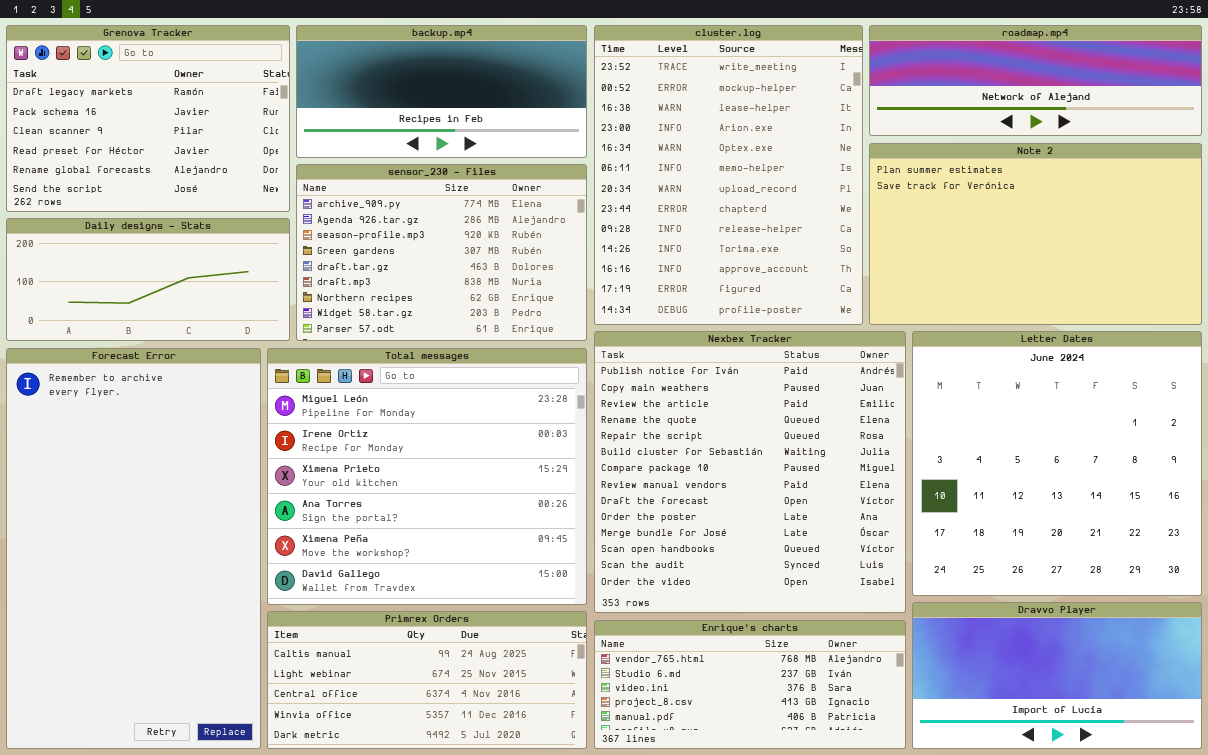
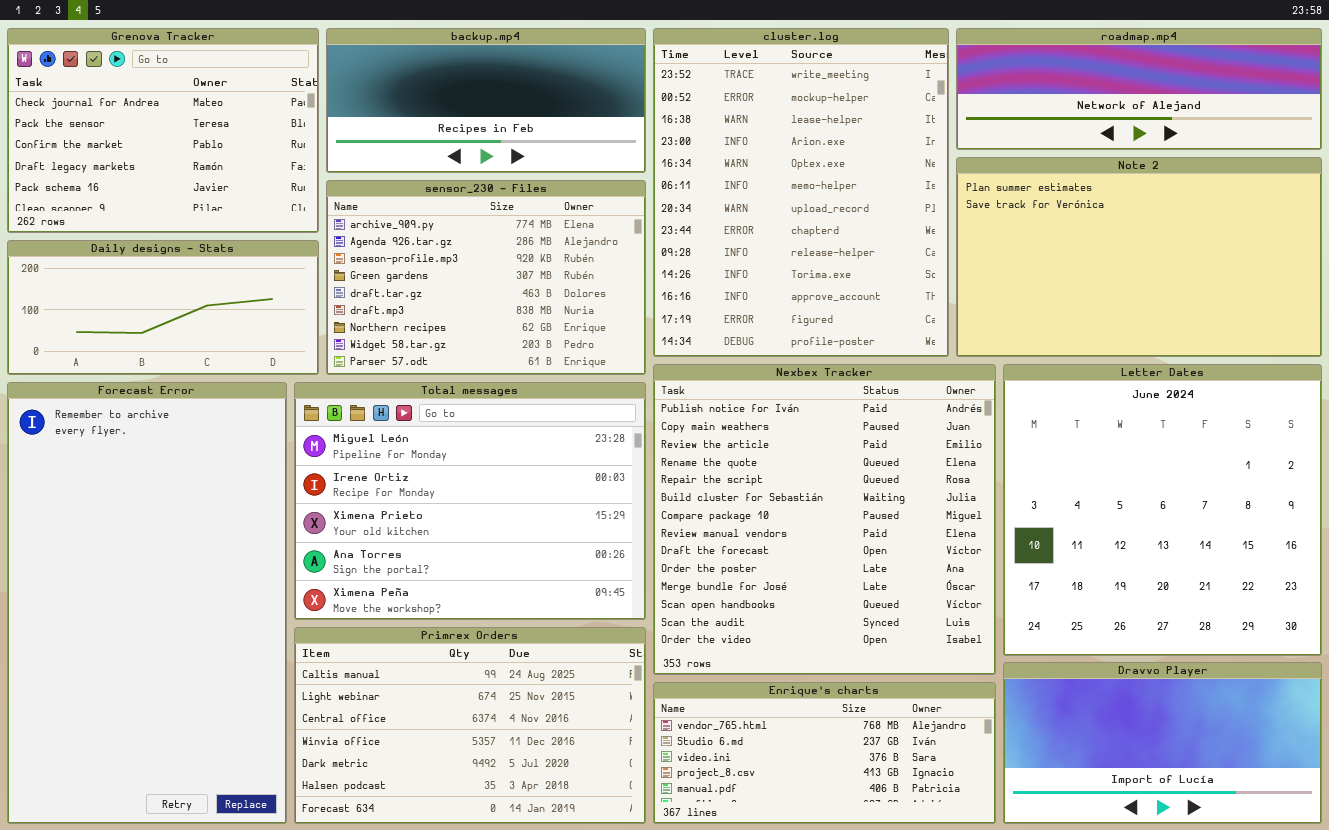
Grenova Tracker: [6,25,290,212] -> [7,28,319,233], scrolled up 3 rows
Total messages: [267,348,587,605] -> [294,382,646,620], resized
Primrex Orders: [267,611,587,749] -> [294,627,646,824], resized

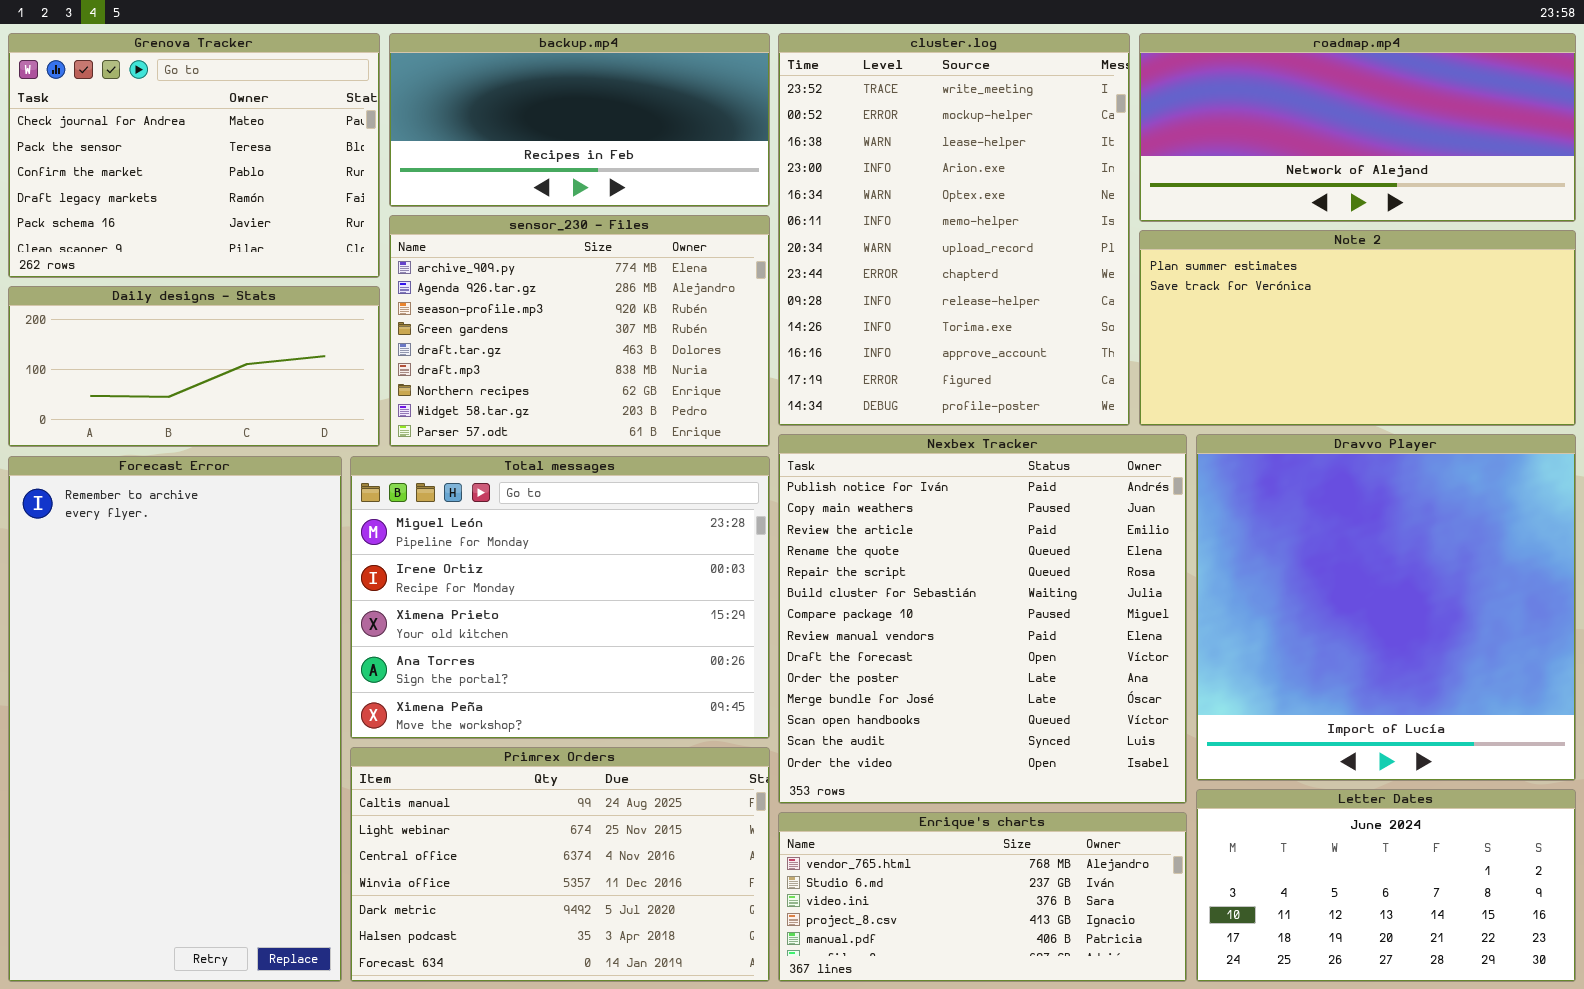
roadmap.mp4: [956,28,1322,150] -> [1139,33,1576,222], resized
Note 2: [956,157,1322,357] -> [1139,230,1576,426], resized
Letter Dates: [1003,364,1322,656] -> [1196,789,1576,982], moved, resized
Dravvo Player: [1003,662,1322,824] -> [1196,434,1576,781], moved, resized

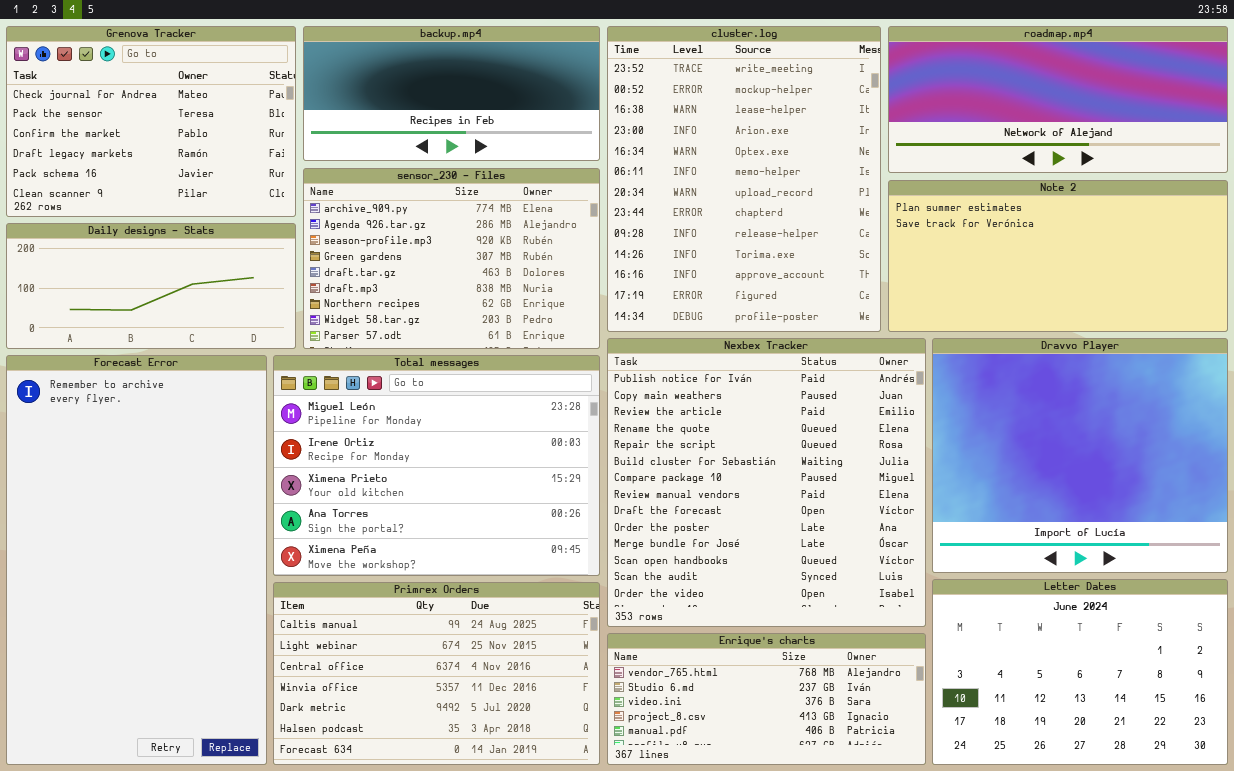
Dravvo Player: [1196,434,1576,781] -> [932,338,1228,573], resized
Letter Dates: [1196,789,1576,982] -> [932,579,1228,765], resized

